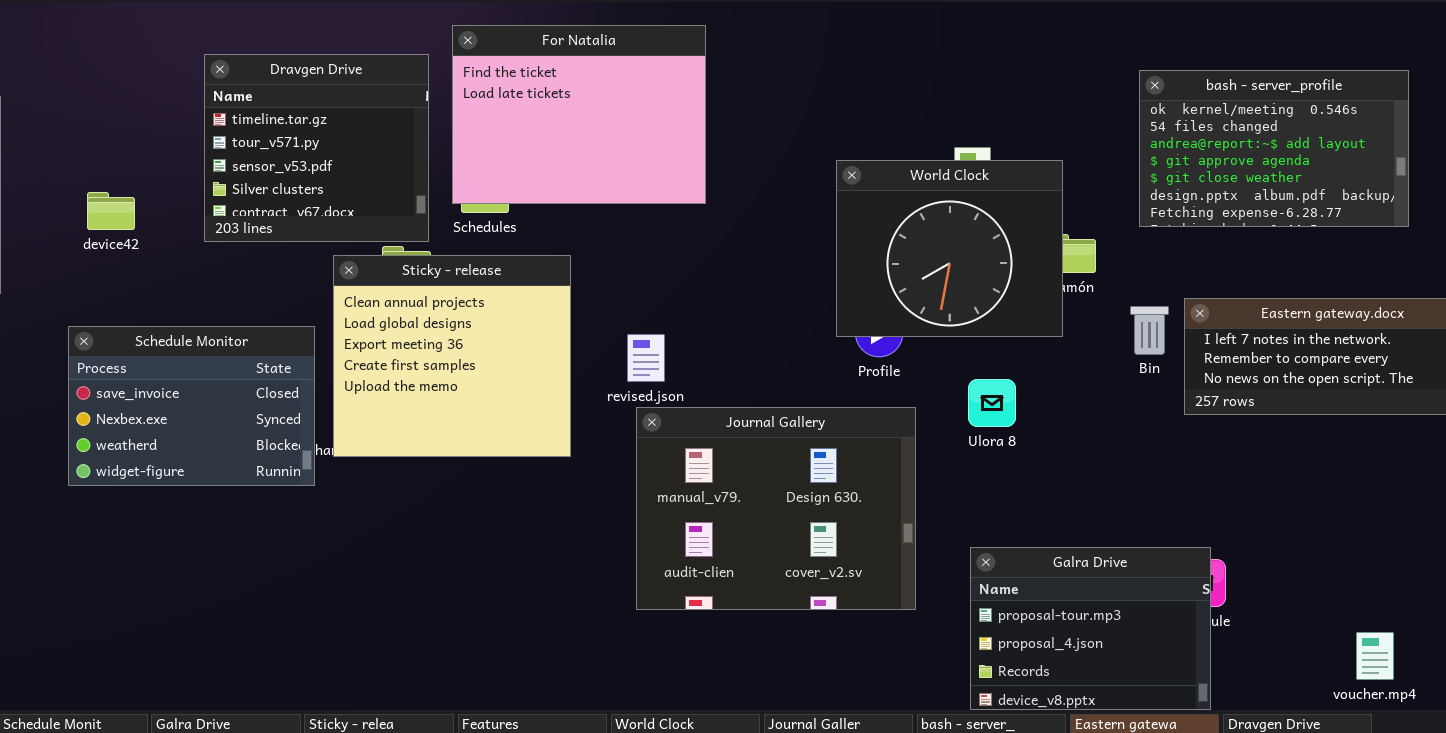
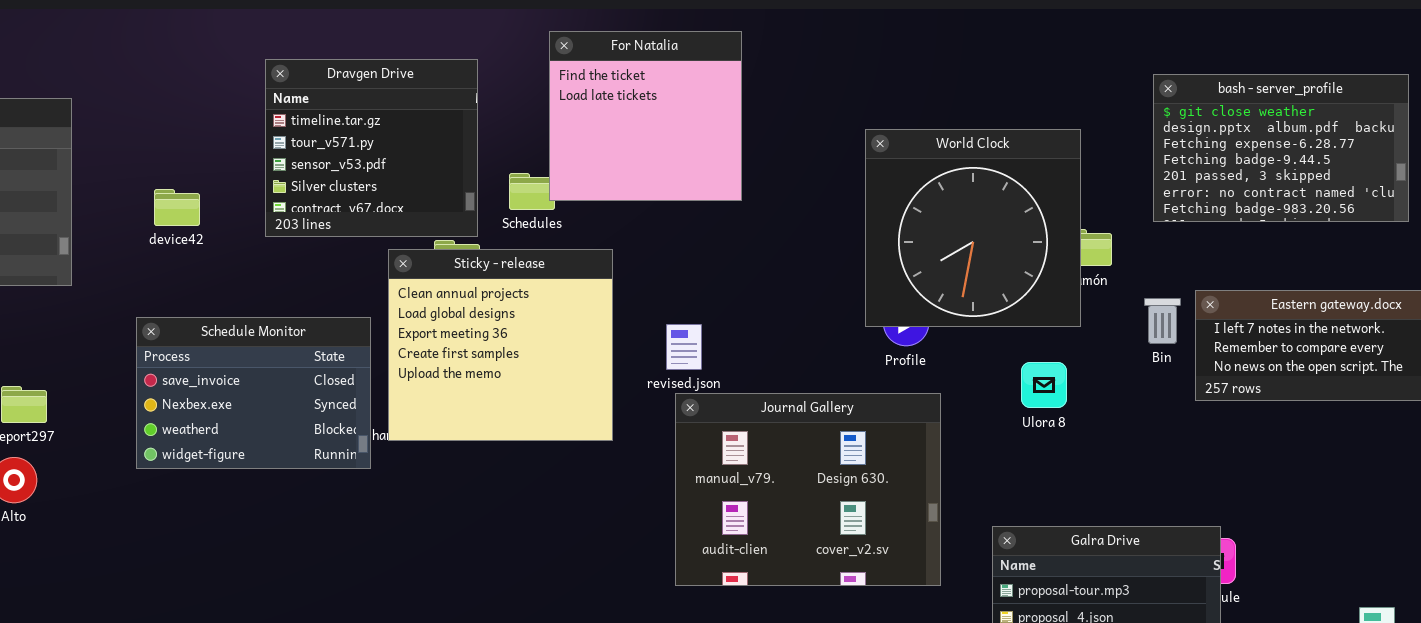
For Natalia: [452,25,706,204] -> [549,31,742,201], resized
bash - server_profile: [1139,70,1409,227] -> [1153,74,1409,222], scrolled down 4 rows
World Clock: [836,160,1063,337] -> [865,129,1081,327], resized
Ulora 8: [968,379,1016,427] -> [1021,362,1067,408], moved

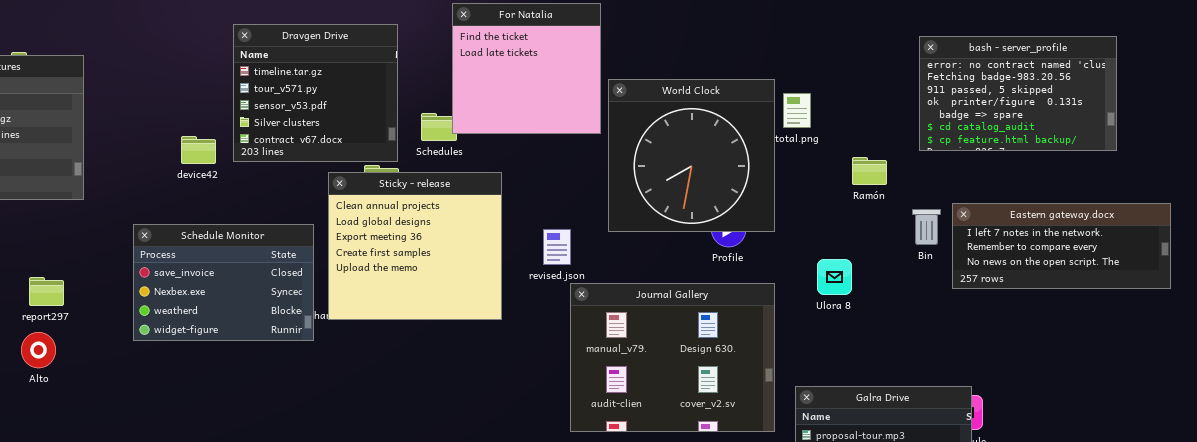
bash - server_profile: [1153,74,1409,222] -> [919,36,1117,151], scrolled down 5 rows
World Clock: [865,129,1081,327] -> [608,79,775,232], moved
device42: [154,189,200,226] -> [181,136,216,164], moved
Journal Gallery: [675,393,941,586] -> [570,283,775,432], moved

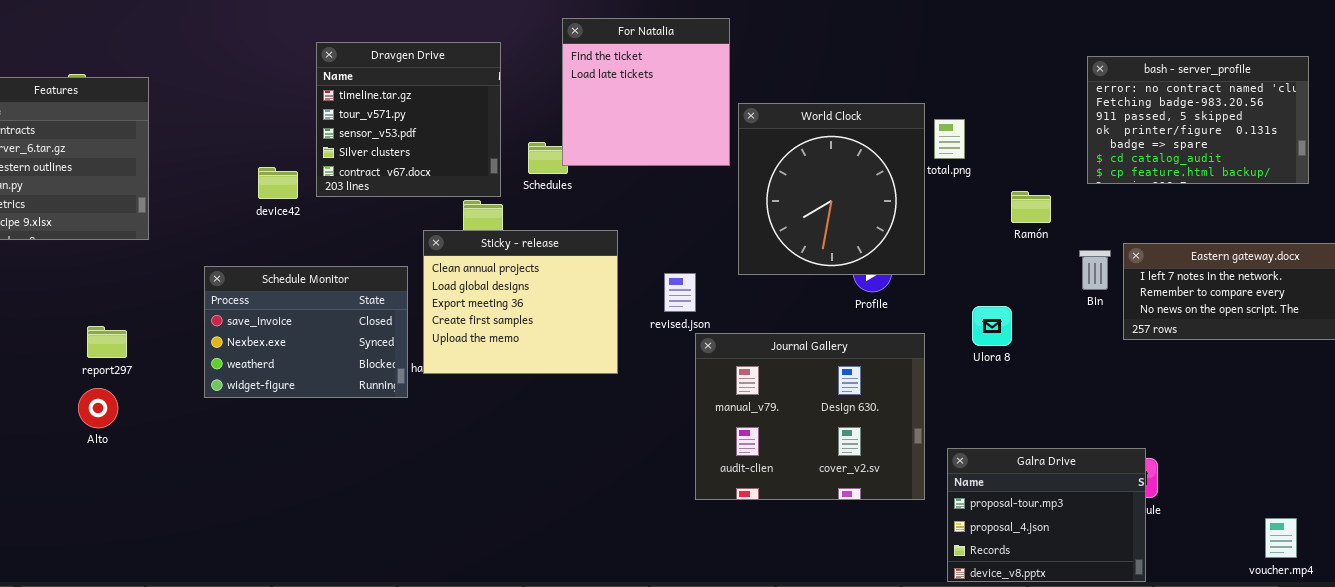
Sticky - release: [328,172,502,320] -> [423,230,618,374], resized

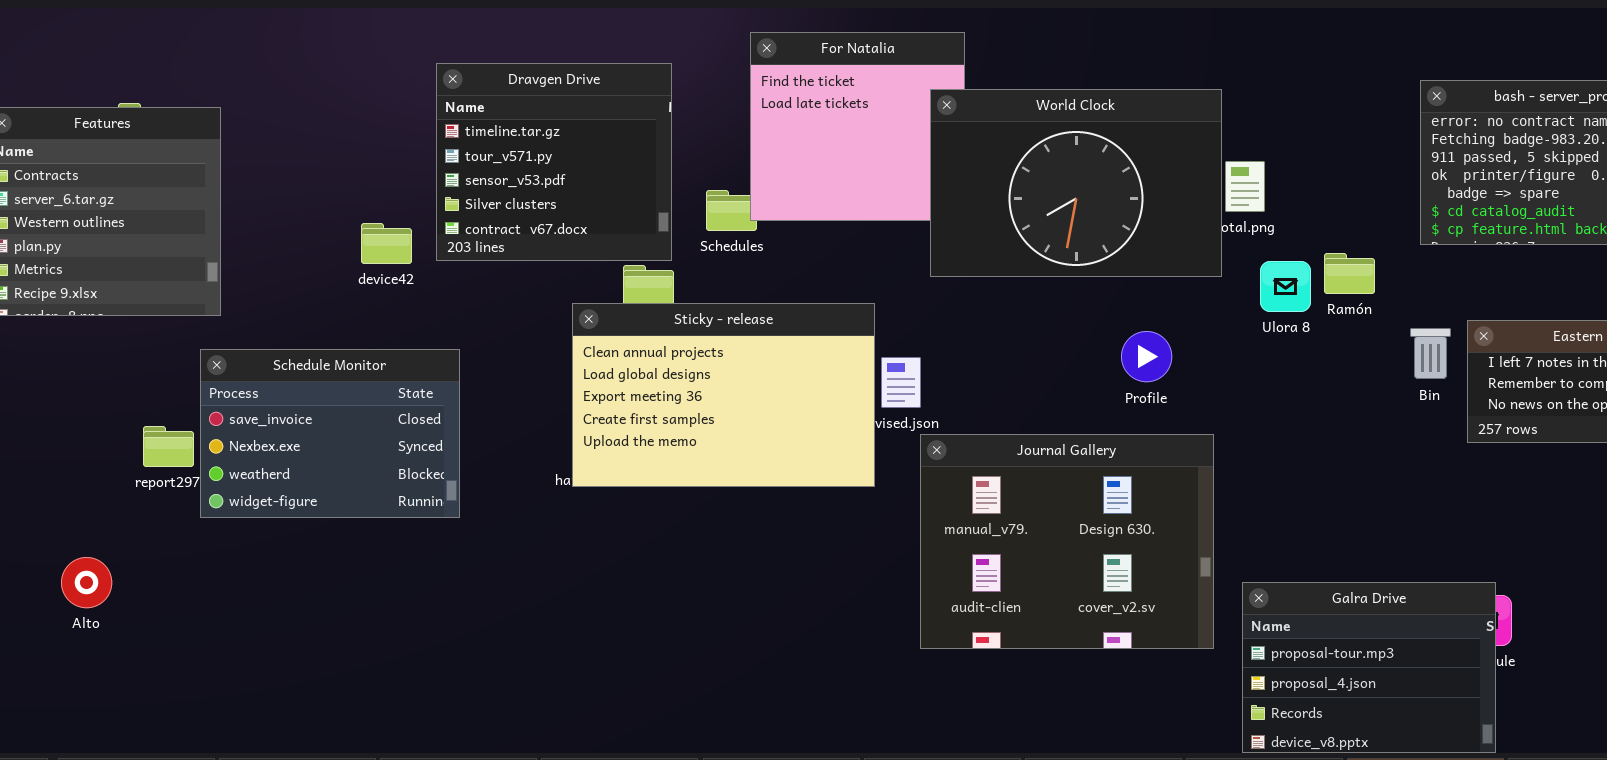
World Clock: [738,103,925,275] -> [930,89,1222,277], moved, resized
Sticky - release: [423,230,618,374] -> [572,303,875,487], resized
Schedule Monitor: [204,266,408,398] -> [200,349,460,518], moved
Ulora 8: [972,306,1012,346] -> [1260,261,1311,312], moved
Alto: [78,388,118,428] -> [61,557,112,608], moved

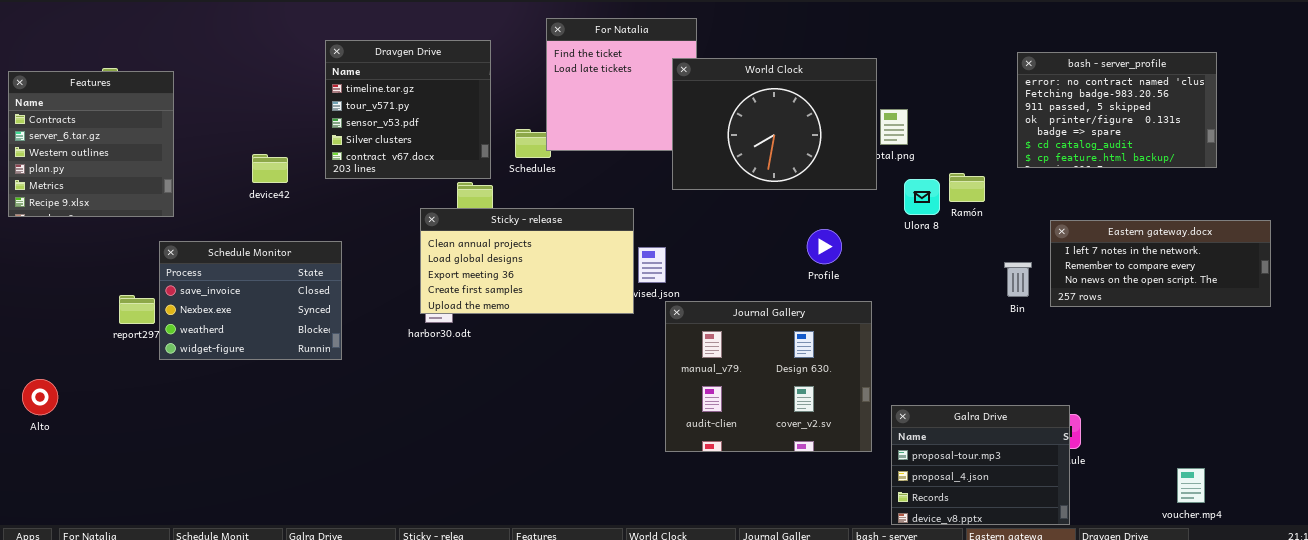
device42: [361,223,412,264] -> [252,154,288,183], moved
Sticky - release: [572,303,875,487] -> [420,208,634,314], resized
Bin: [1410,328,1451,379] -> [1004,262,1032,297], moved
Alto: [61,557,112,608] -> [22,379,58,415], moved

